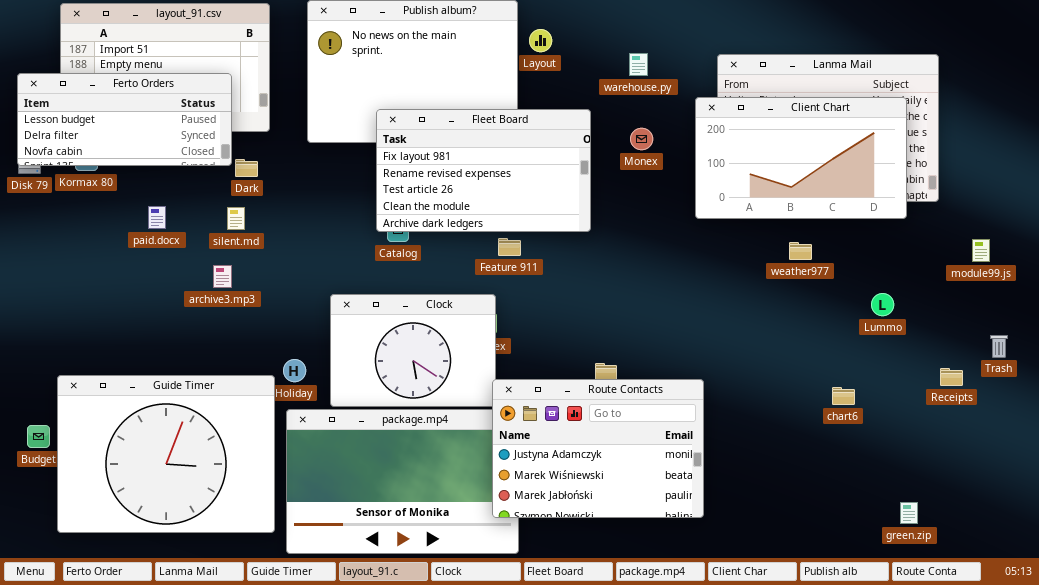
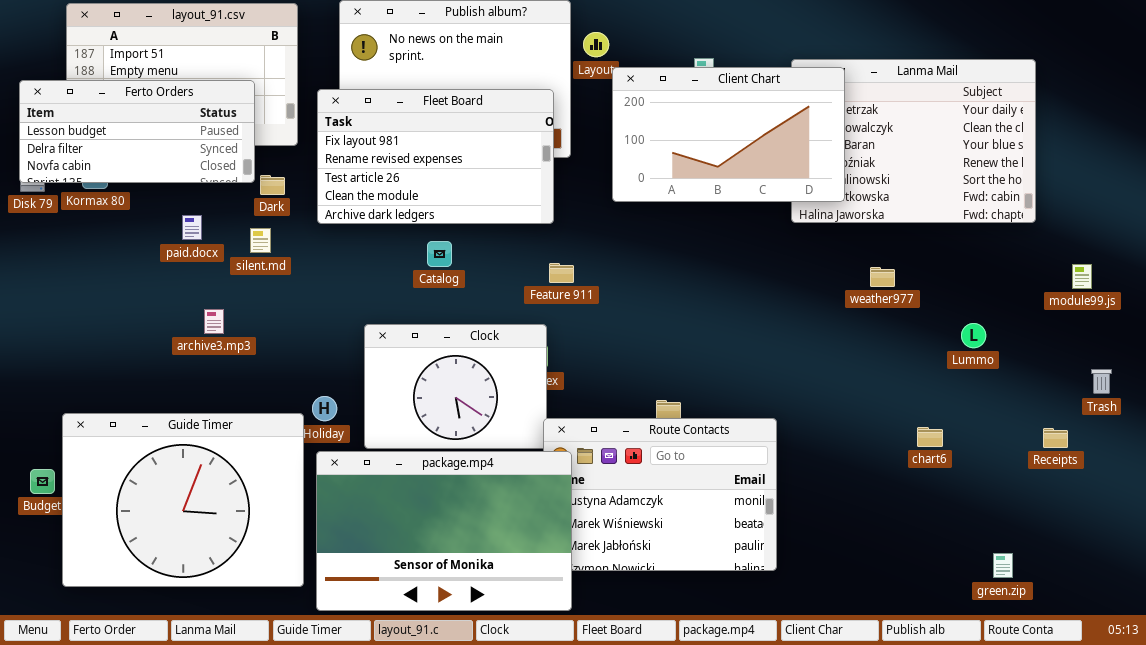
Client Chart: [695,97,907,219] -> [612,67,845,202], moved
Fleet Board: [376,109,591,232] -> [317,89,554,224], moved
paid.docx: [148,206,166,229] -> [182,215,202,240], moved
archive3.mp3: [213,265,232,288] -> [204,309,224,334], moved
Receipts: [940,368,963,386] -> [1043,428,1068,448], moved
package.mp4: [286,409,519,554] -> [316,451,572,611], raised

